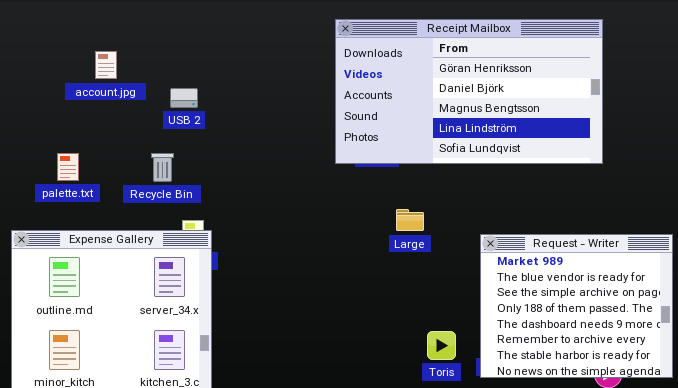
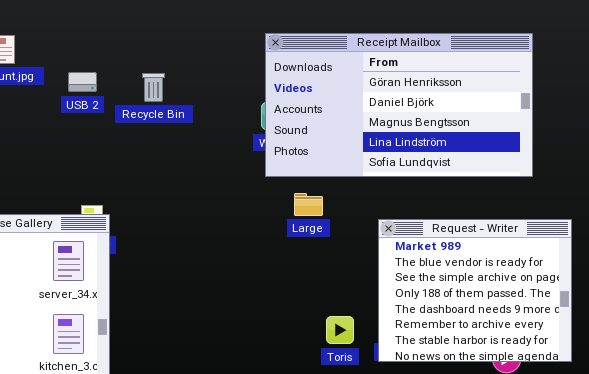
Receipt Mailbox: [335,19,603,164] -> [265,33,533,177], moved
Recycle Bin: [151,153,174,182] -> [142,73,165,102], moved

